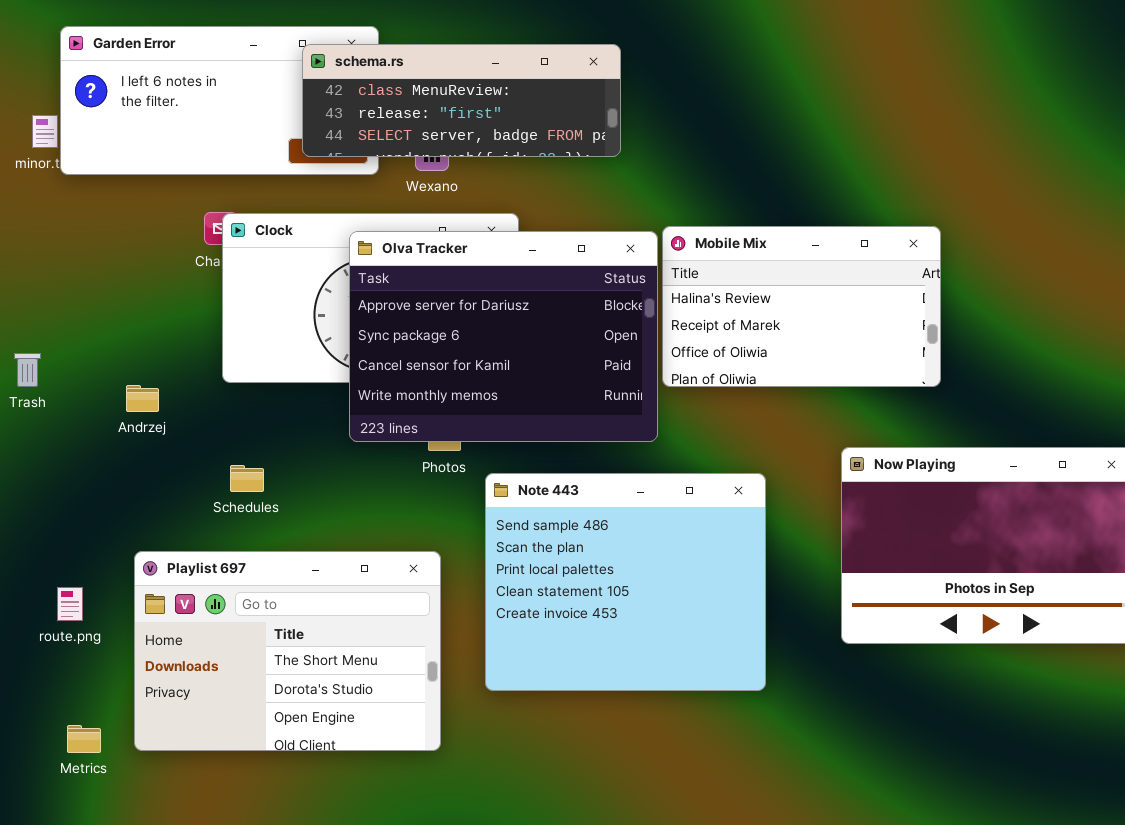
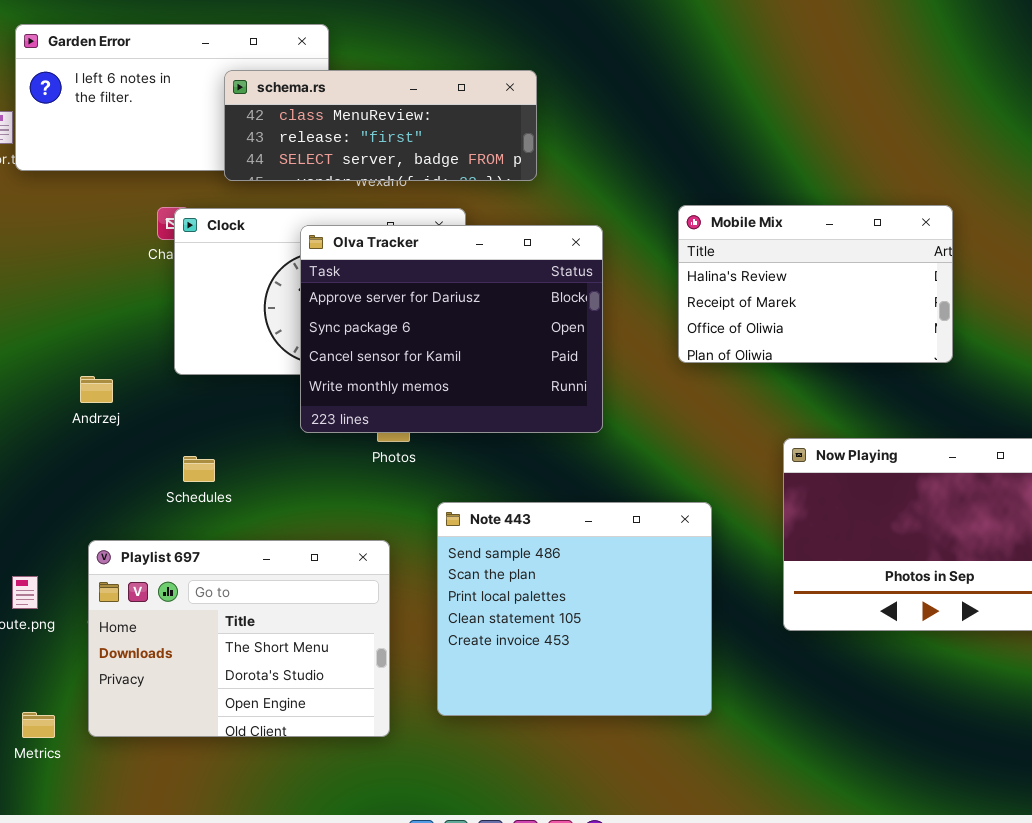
schema.rs: [302,44,621,157] -> [224,70,537,181], moved
Mobile Mix: [662,226,941,387] -> [678,205,953,363], moved
Note 443: [485,473,766,691] -> [437,502,712,716], moved

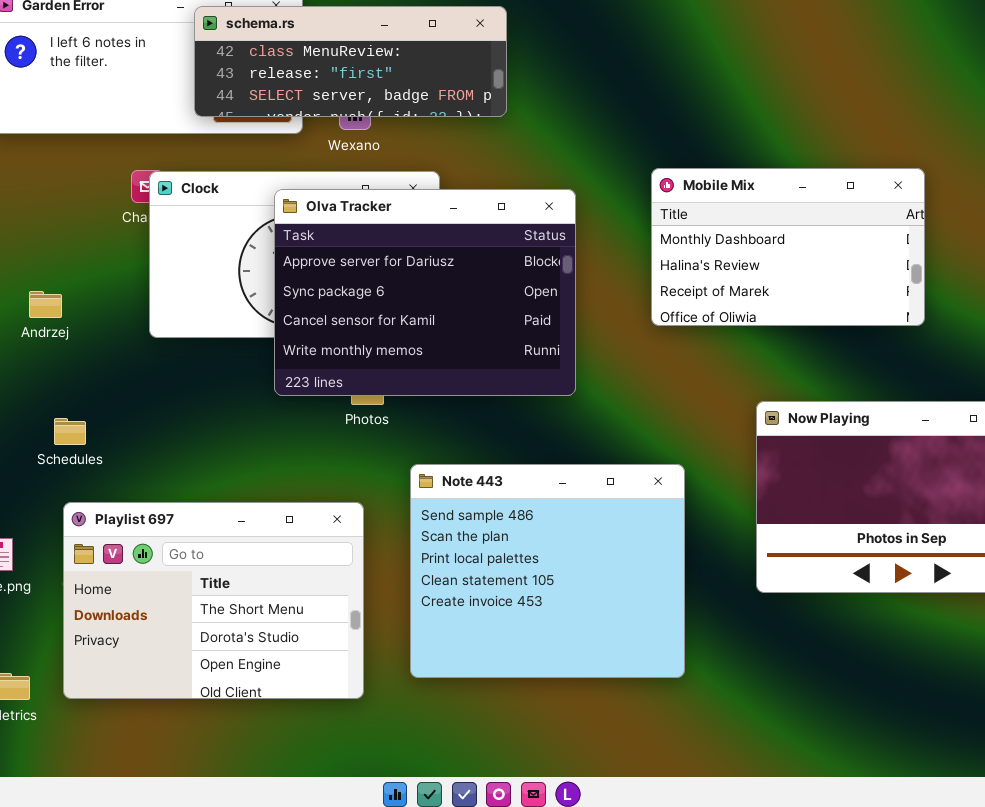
schema.rs: [224,70,537,181] -> [194,6,507,117], moved
Mobile Mix: [678,205,953,363] -> [651,168,925,326], scrolled up 1 row
Andrzej: [80,376,113,403] -> [29,291,62,318], moved
Schedules: [183,456,215,482] -> [54,418,86,445], moved

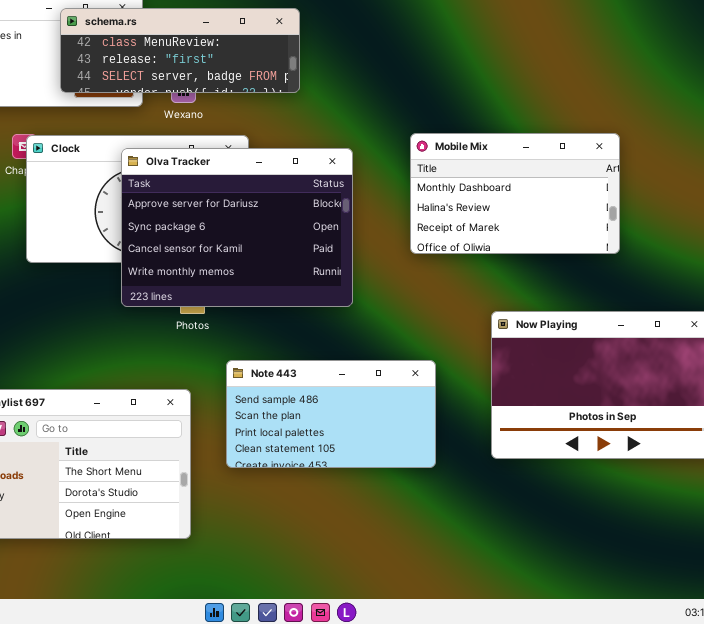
Note 443: [410,464,685,678] -> [226,360,436,468], resized

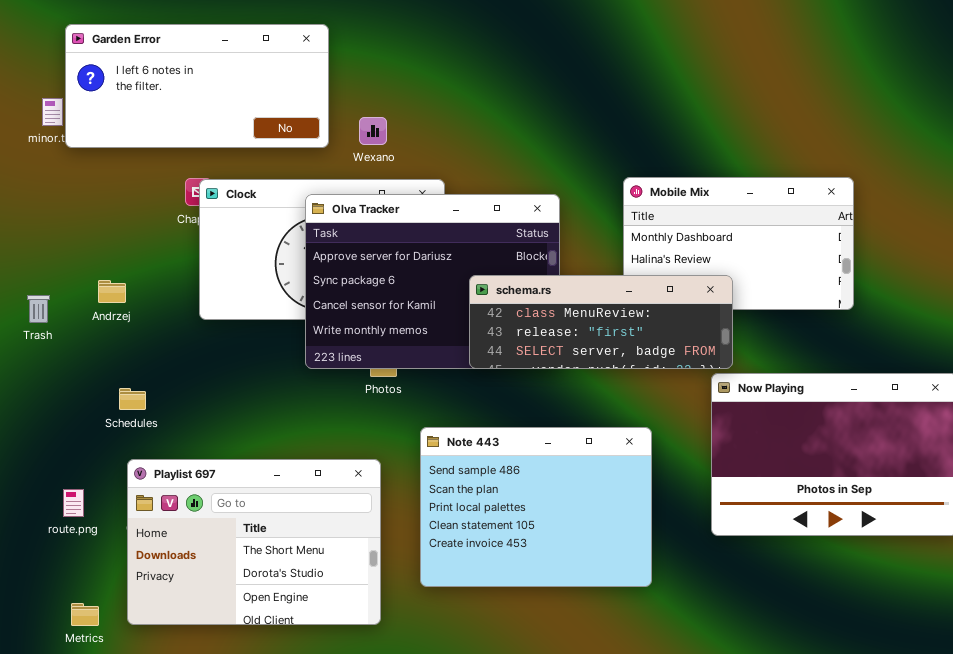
schema.rs: [60,8,300,93] -> [469,275,733,369], moved
Note 443: [226,360,436,468] -> [420,427,652,587], resized

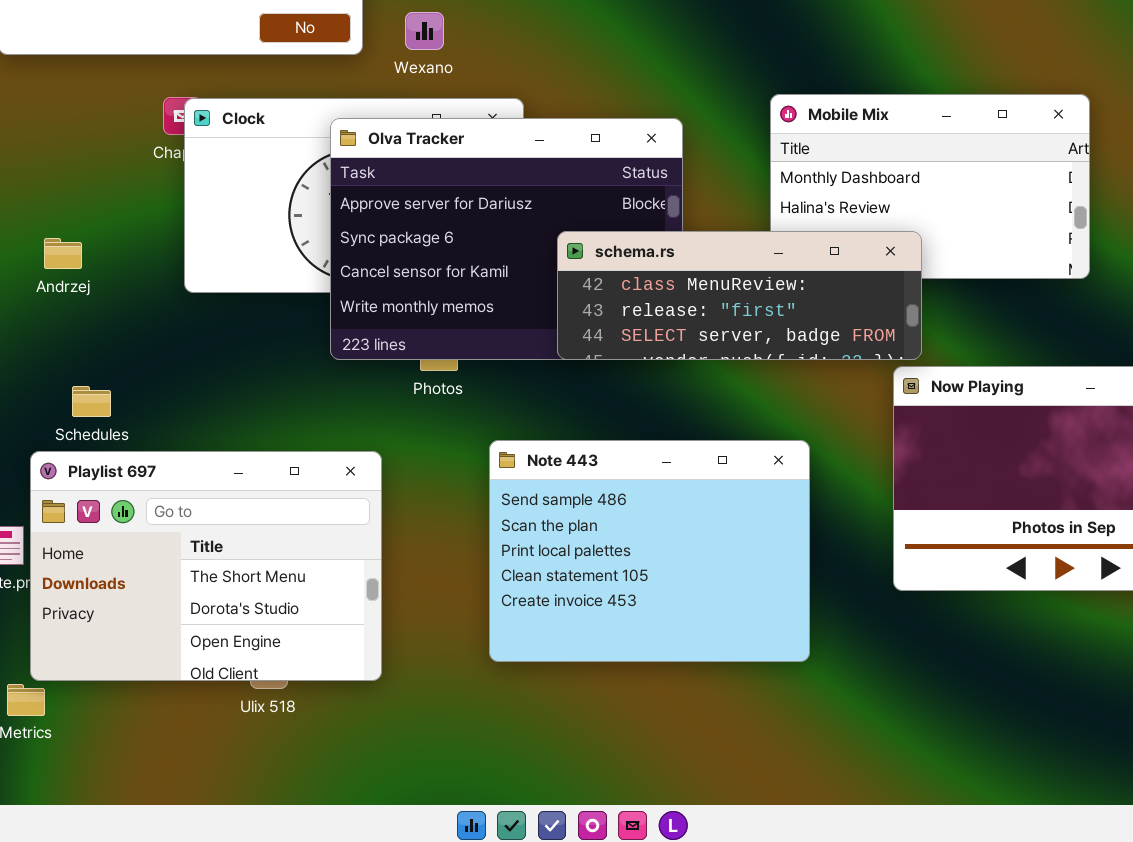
Playlist 697: [127,459,381,625] -> [30,451,382,681], moved

